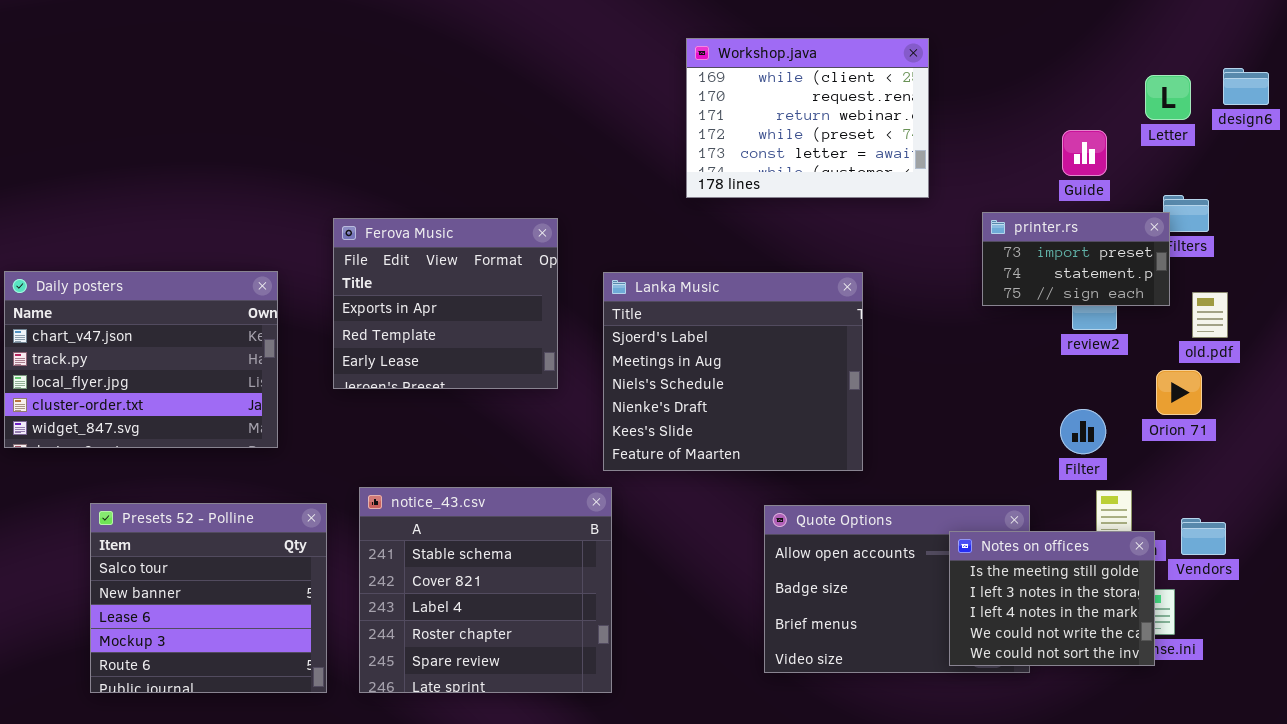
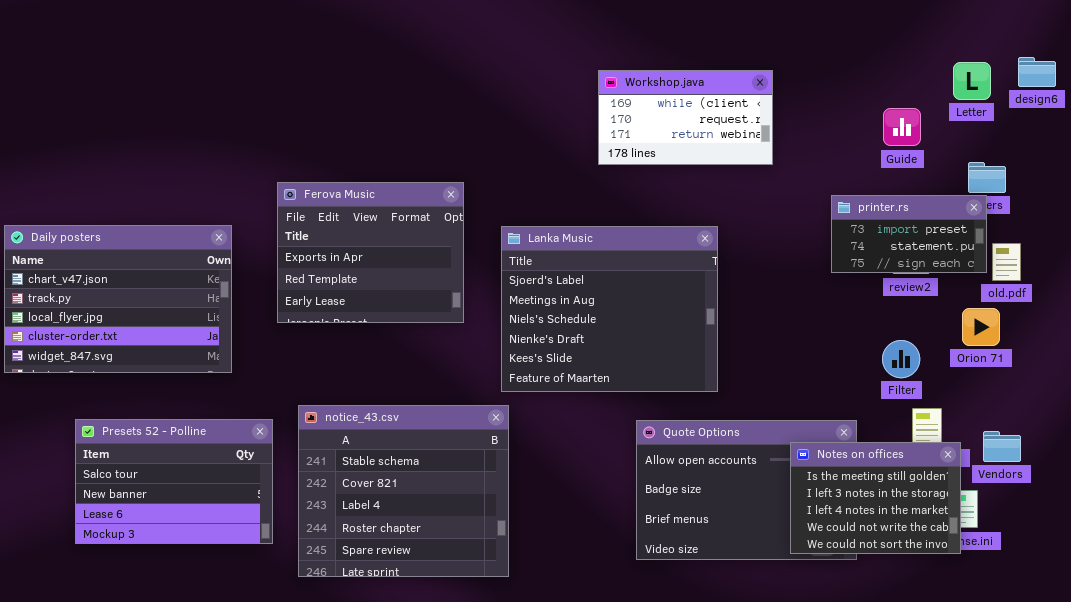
Workshop.java: [686,38,929,198] -> [598,70,773,165], resized
printer.rs: [982,212,1170,306] -> [831,195,987,273], moved
Presets 52 - Polline: [90,503,327,693] -> [75,419,273,544], resized

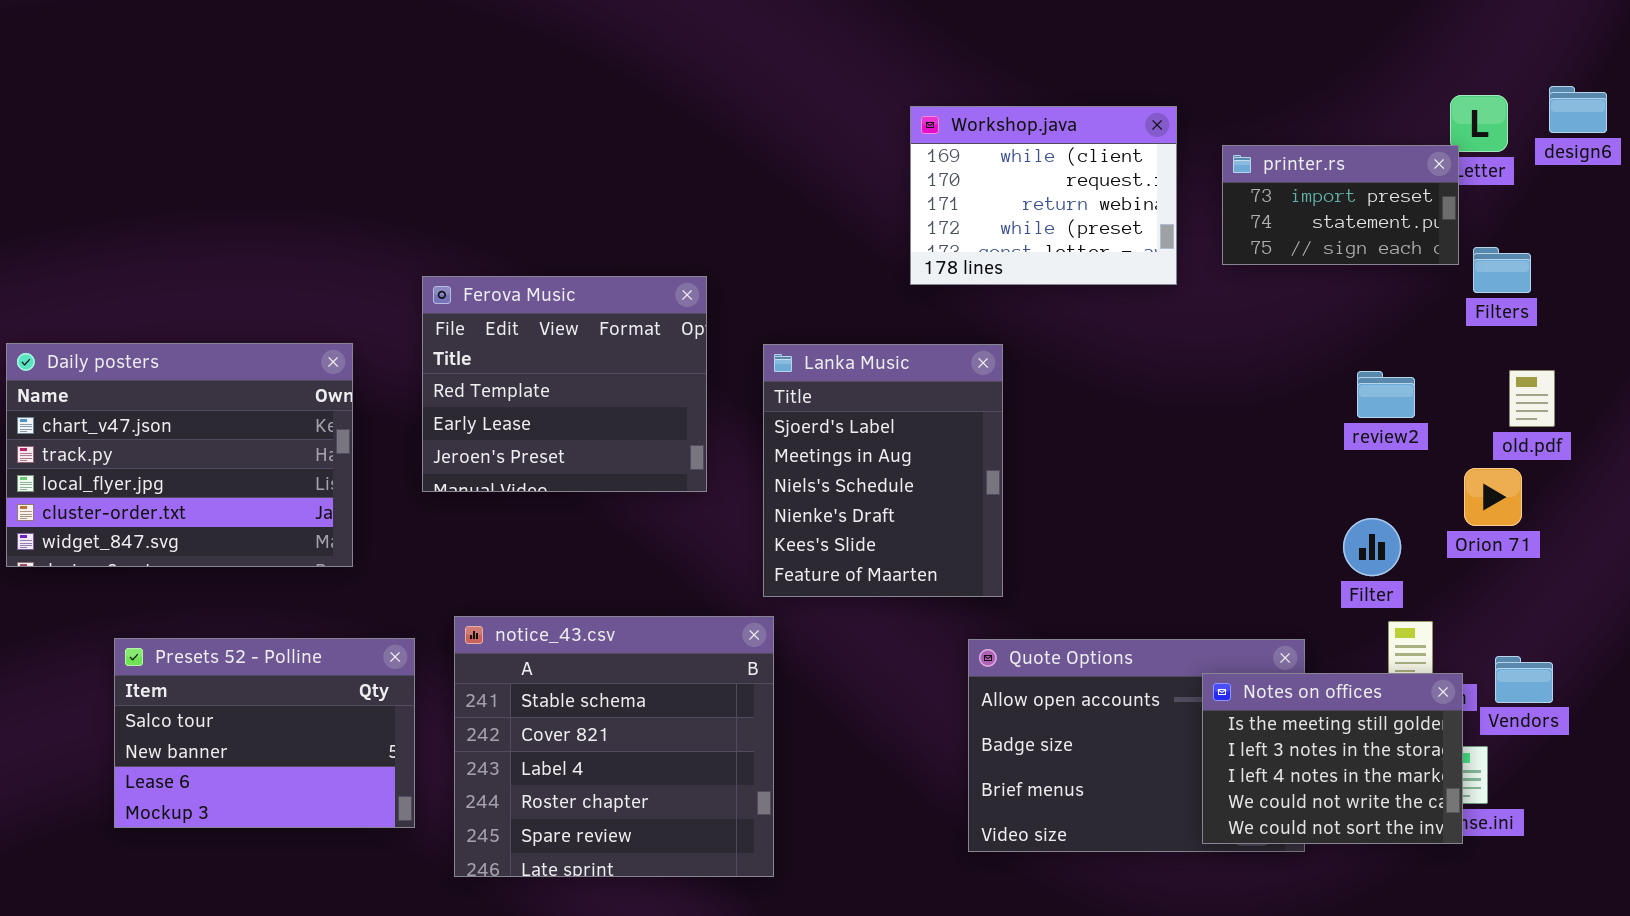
Workshop.java: [598,70,773,165] -> [910,106,1177,285], resized
Ferova Music: [277,182,464,323] -> [422,276,707,492], scrolled down 1 row
printer.rs: [831,195,987,273] -> [1222,145,1459,265], moved
Lanka Music: [501,226,718,392] -> [763,344,1003,597], resized

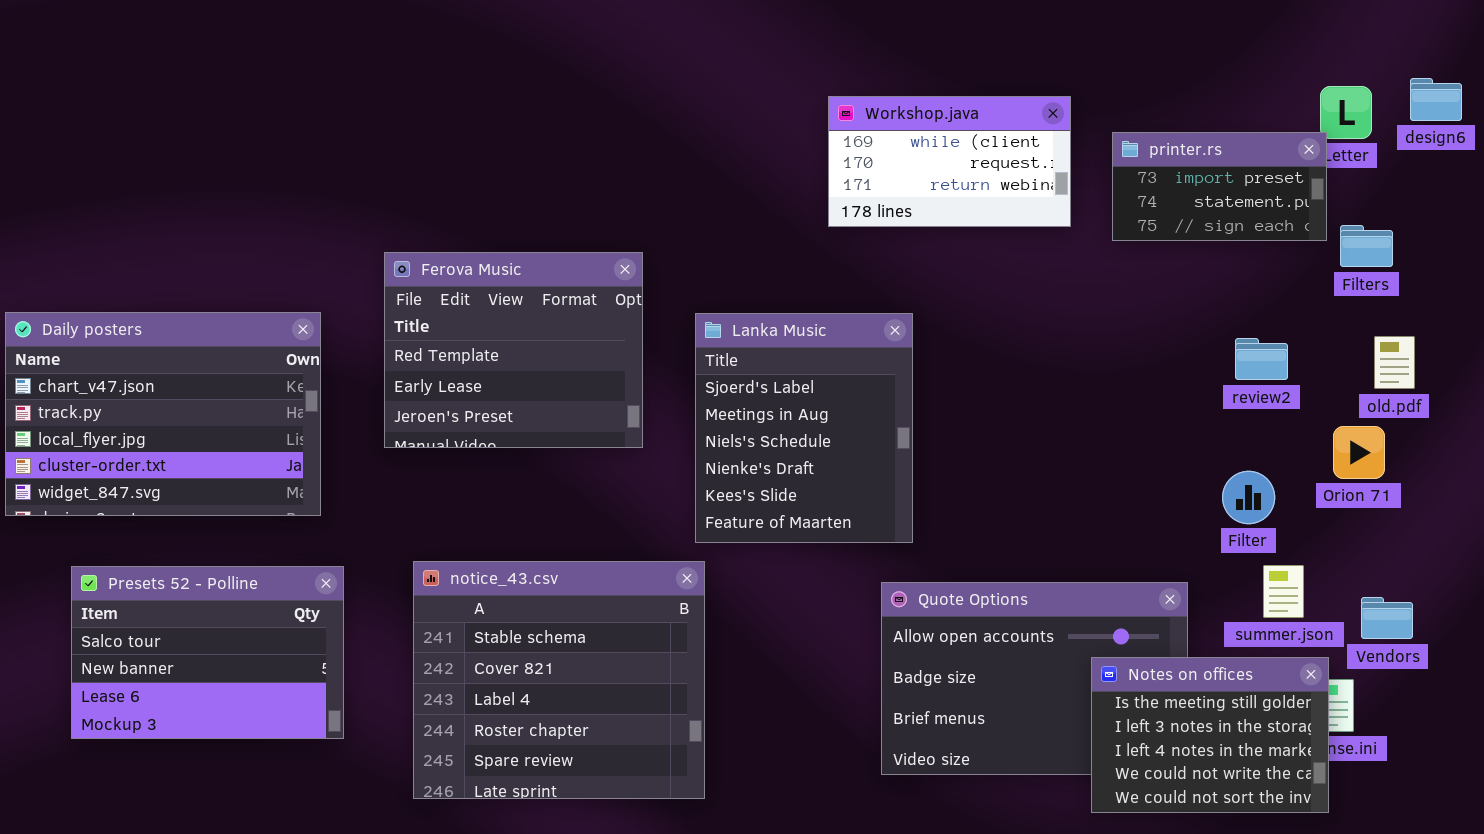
Workshop.java: [910,106,1177,285] -> [828,96,1071,227], resized
Presets 52 - Polline: [114,638,415,828] -> [71,566,344,739], moved
Notes on offices: [1202,673,1463,844] -> [1091,657,1329,813], moved

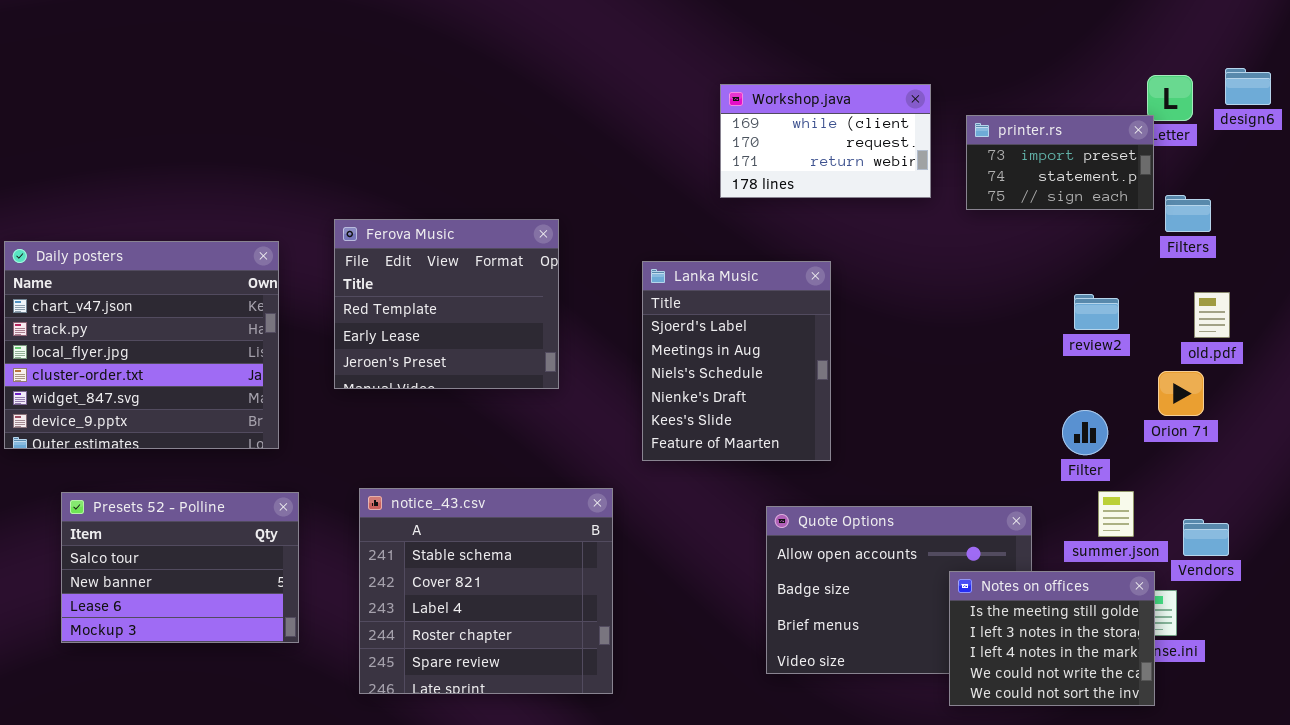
Daily posters: [5,312,321,516] -> [4,241,279,449], resized
Lanka Music: [695,313,913,543] -> [642,261,831,461], moved

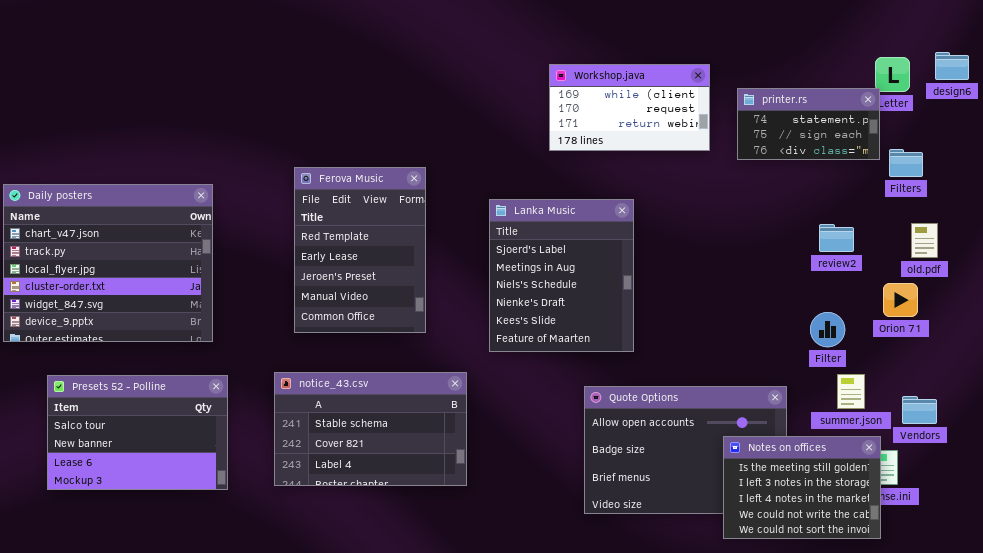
printer.rs: [966,115,1154,210] -> [737,88,880,160], scrolled down 1 row
Ferova Music: [334,219,559,389] -> [294,167,426,333], resized
notice_43.csv: [359,488,613,694] -> [274,372,467,486], resized

